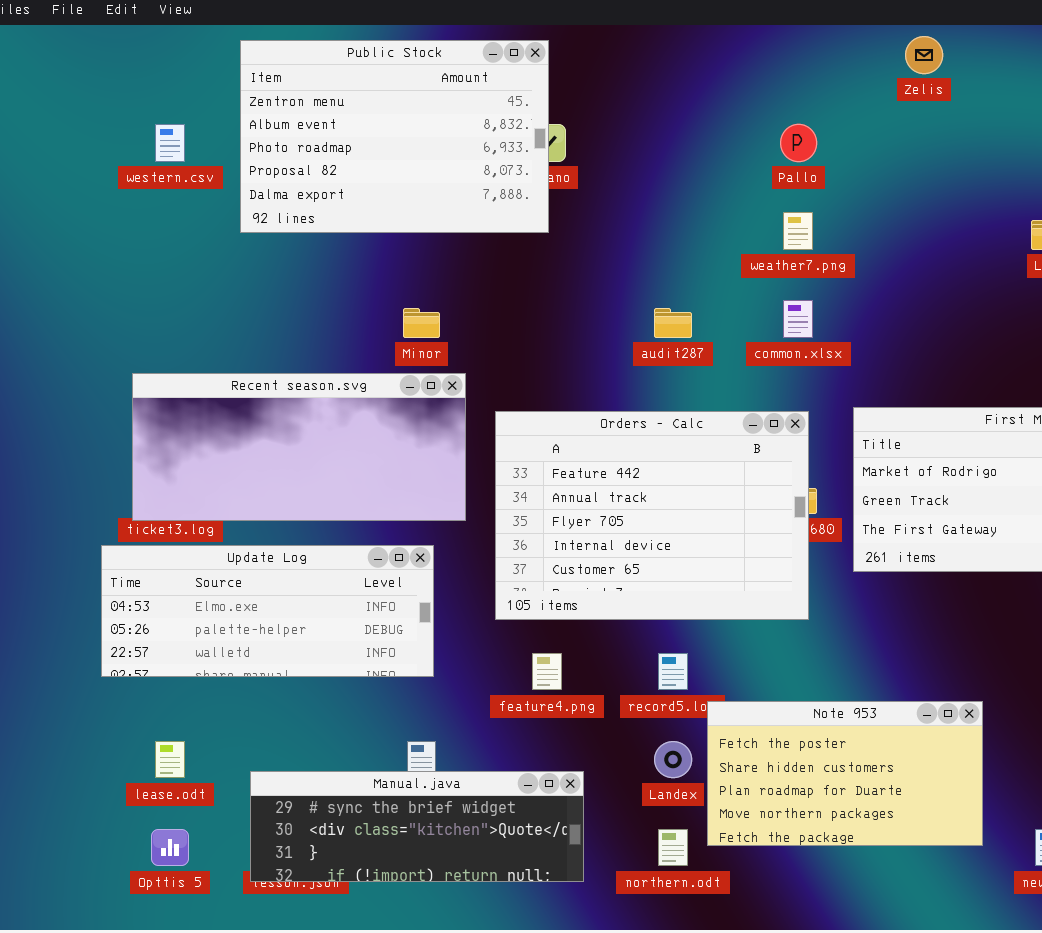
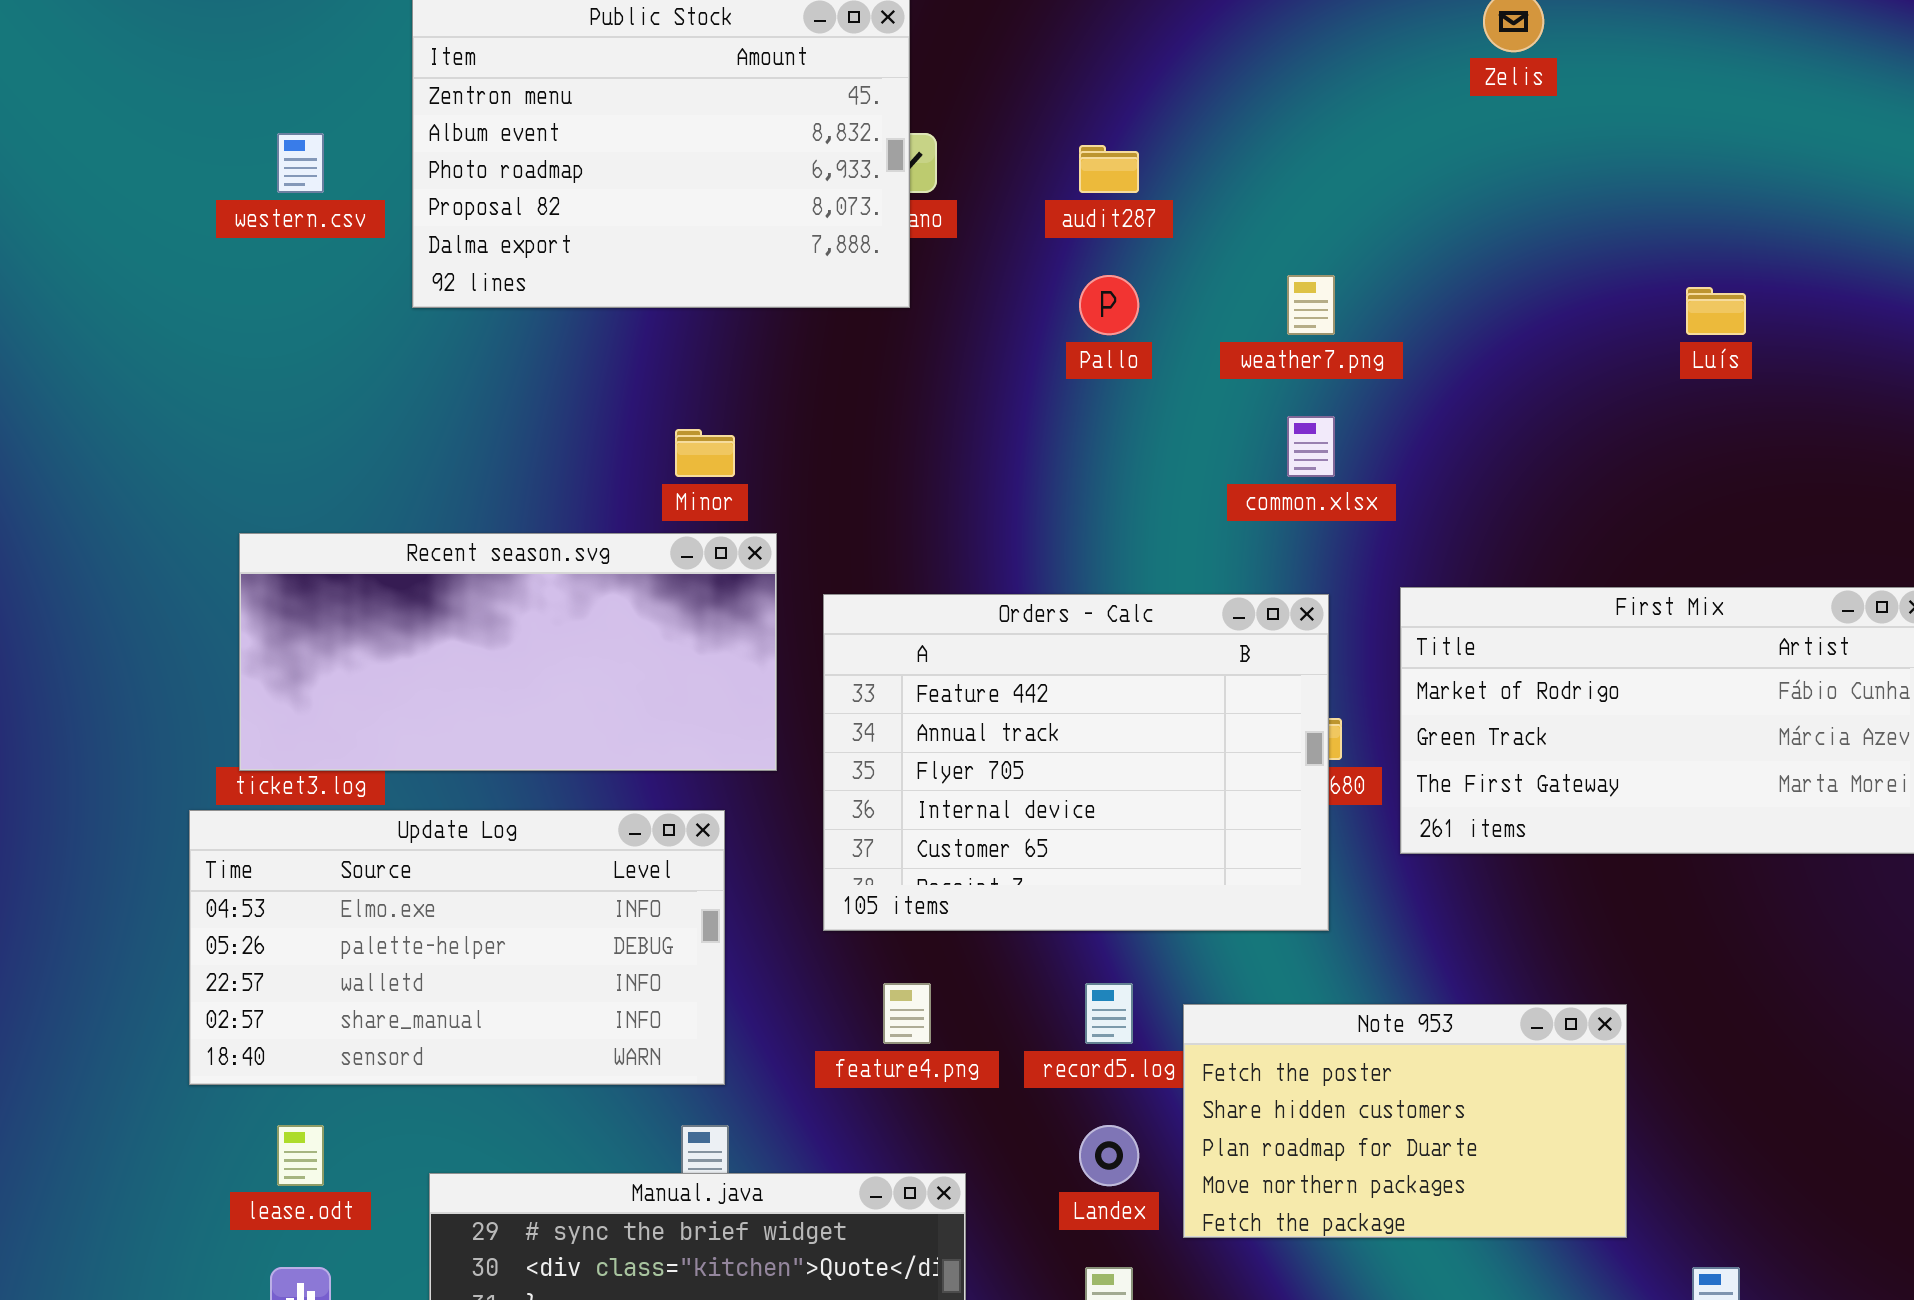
Pallo: [780,124,817,162] -> [1079,275,1139,335], moved
audit287: [654,308,692,338] -> [1079,145,1139,193], moved
Update Log: [101,545,434,677] -> [189,810,725,1085], resized
Note 953: [707,701,983,846] -> [1183,1004,1627,1238], moved

